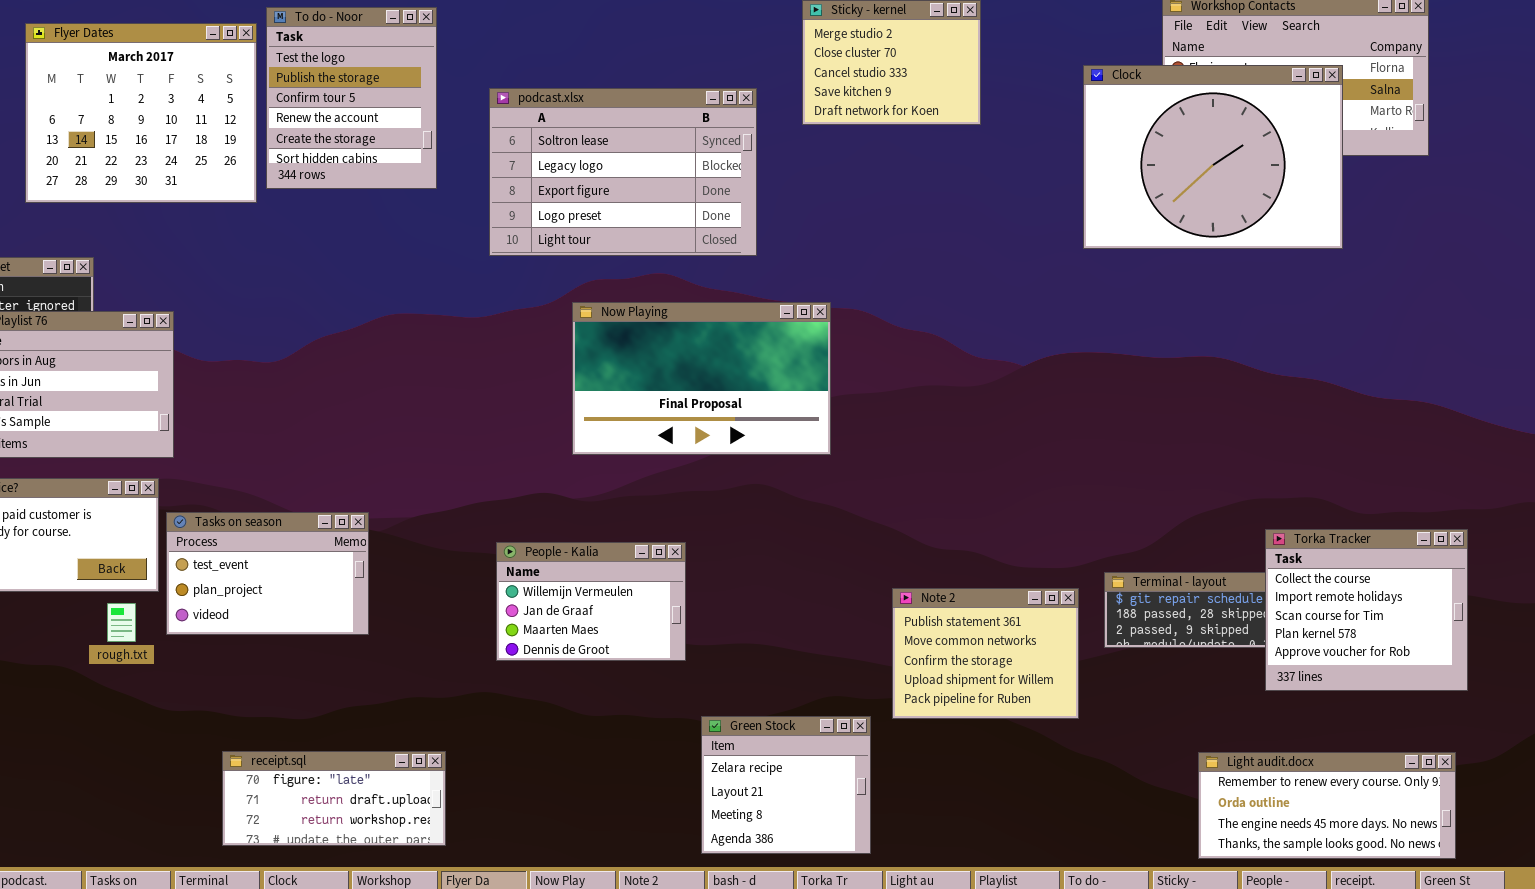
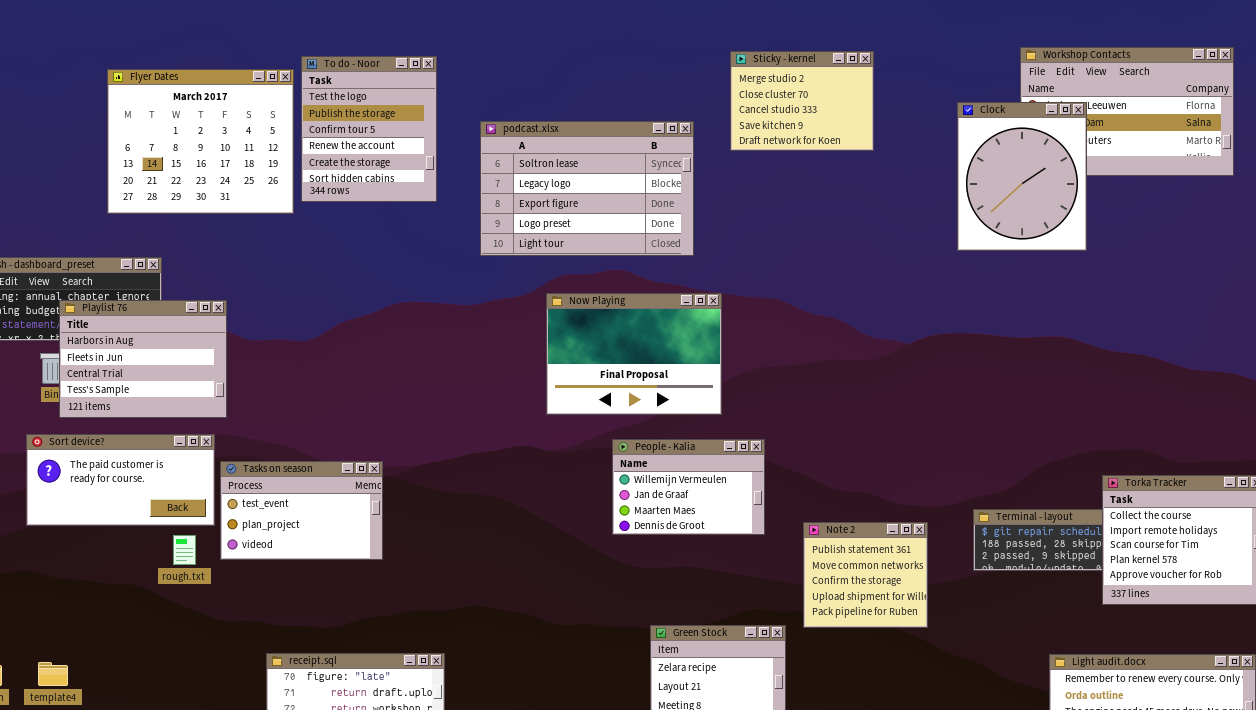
Clock: [1083,65,1343,249] -> [957,102,1087,251], resized
Now Playing: [572,302,831,455] -> [546,293,722,415], resized
People - Kalia: [496,542,686,661] -> [612,439,765,535], moved
Note 2: [892,588,1079,719] -> [803,522,928,628], resized

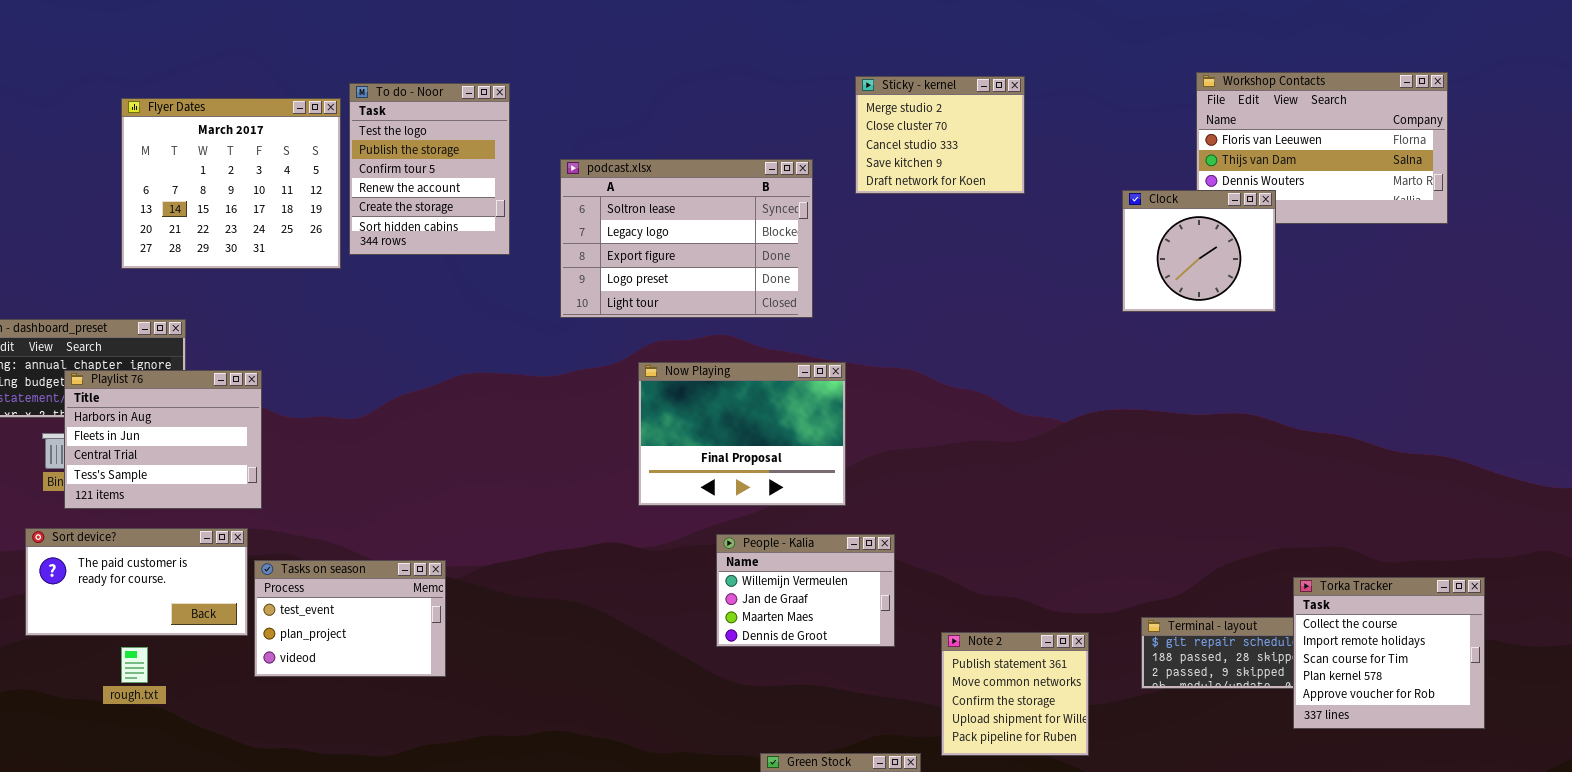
Clock: [957,102,1087,251] -> [1122,190,1276,312], resized
rough.txt: [173,535,196,565] -> [121,647,148,683], moved

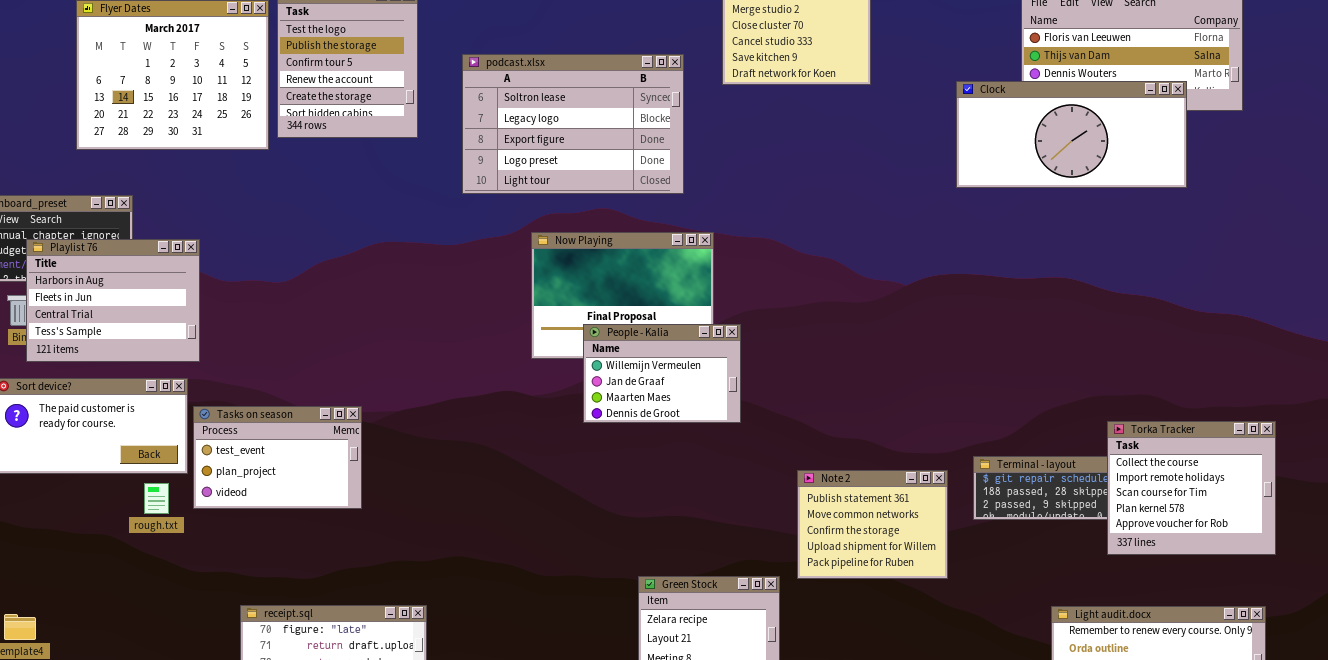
Clock: [1122,190,1276,312] -> [956,81,1187,188], resized
People - Kalia: [716,534,895,647] -> [583,324,741,423], moved
Note 2: [941,632,1089,756] -> [797,470,948,579], resized
rough.txt: [121,647,148,683] -> [144,483,169,514], moved

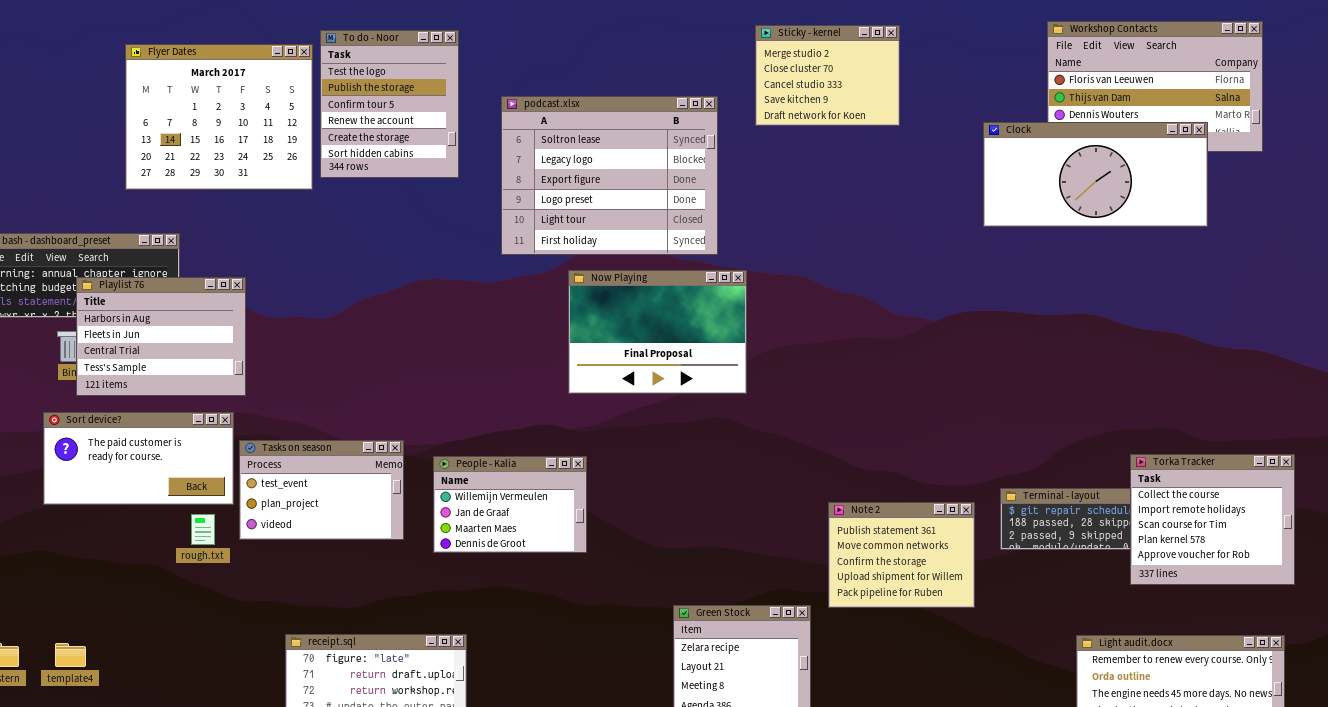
podcast.xlsx: [462,54,684,194] -> [501,96,718,255], resized
People - Kalia: [583,324,741,423] -> [433,456,587,553], moved

